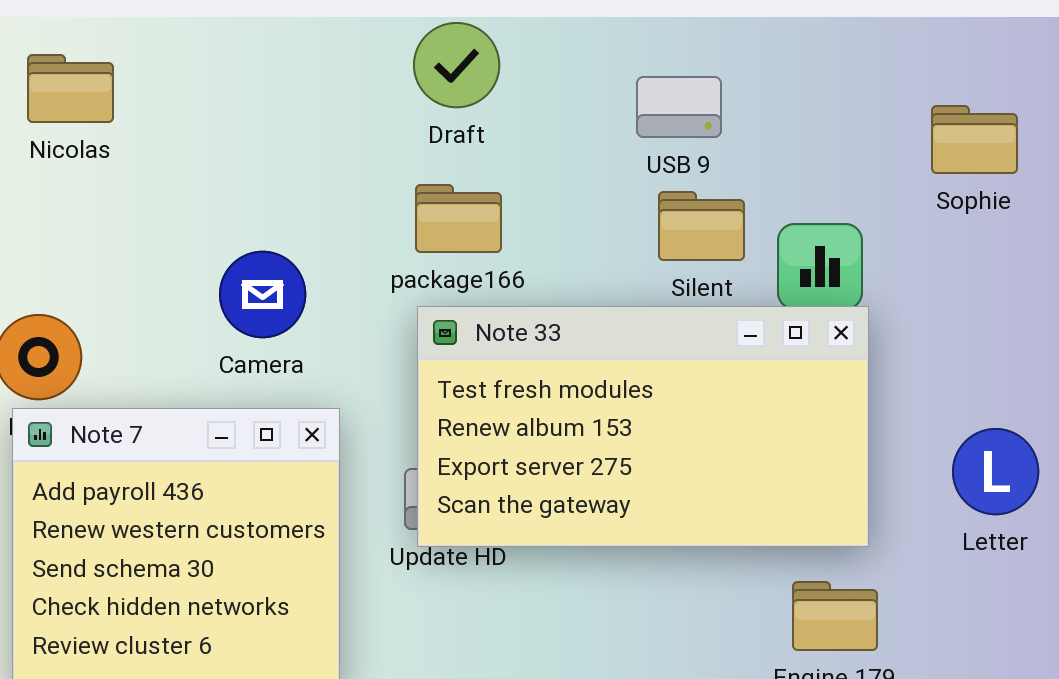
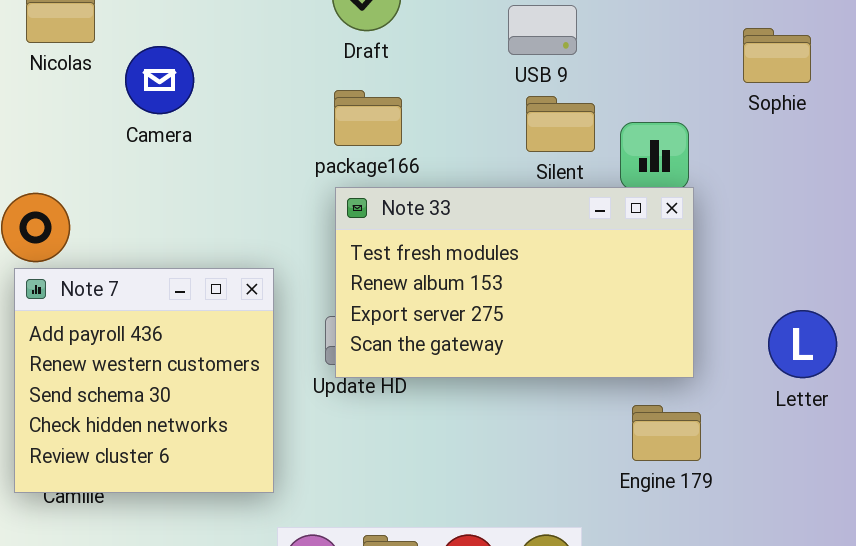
Camera: [219,251,306,338] -> [125,46,194,114], moved
Letter: [952,428,1039,515] -> [768,310,837,378], moved

